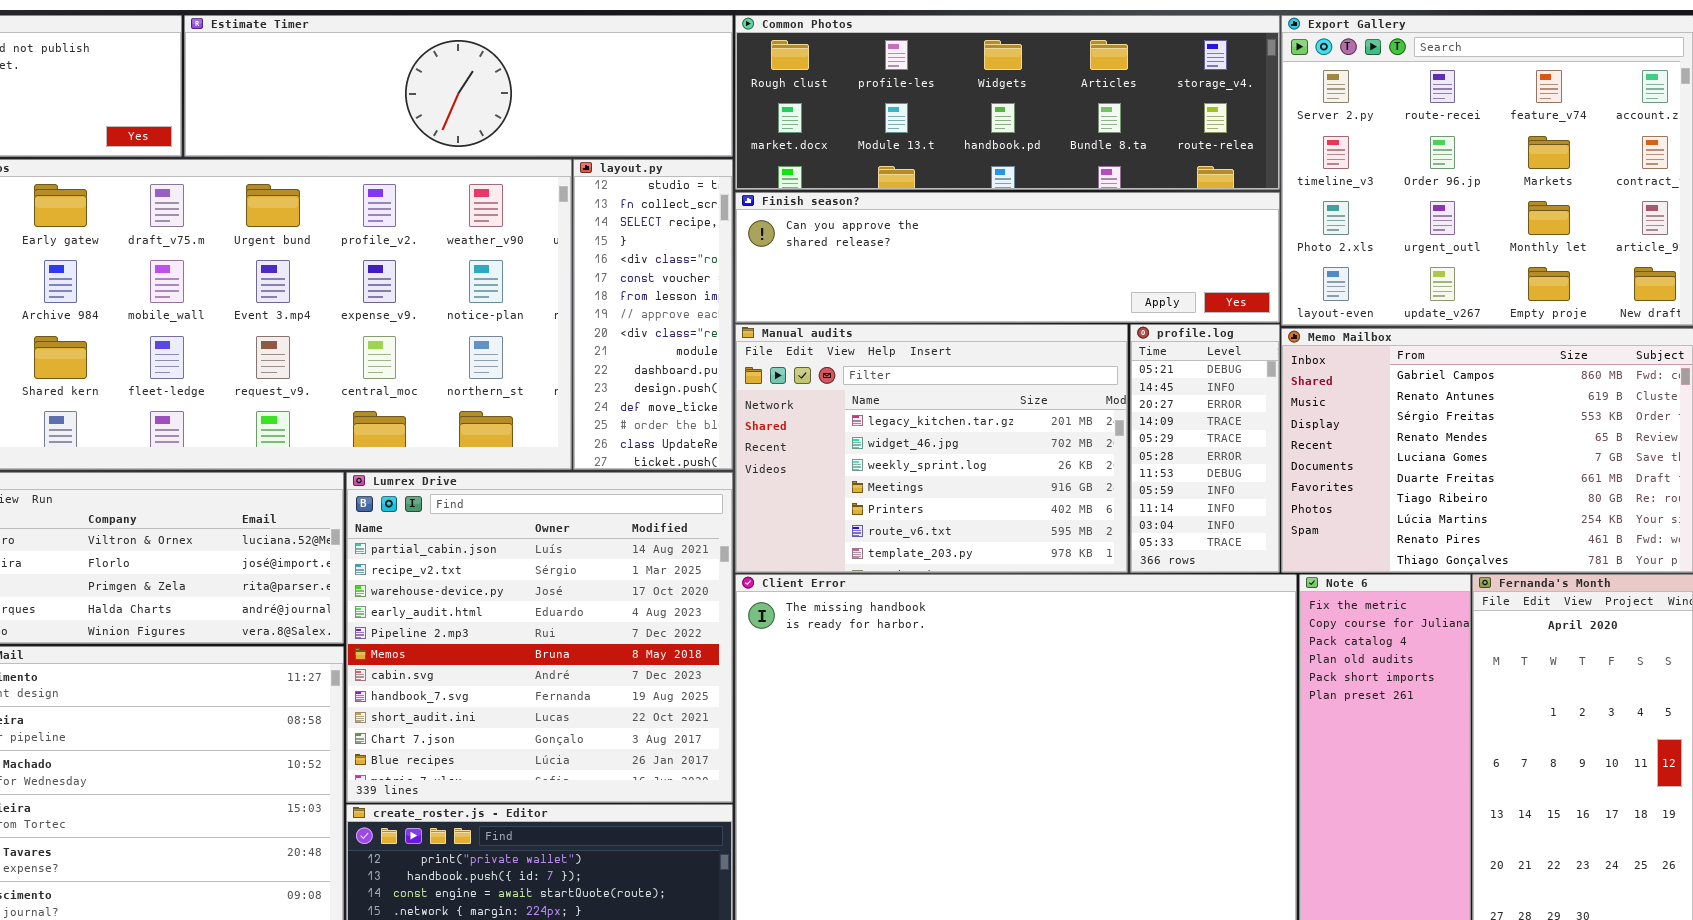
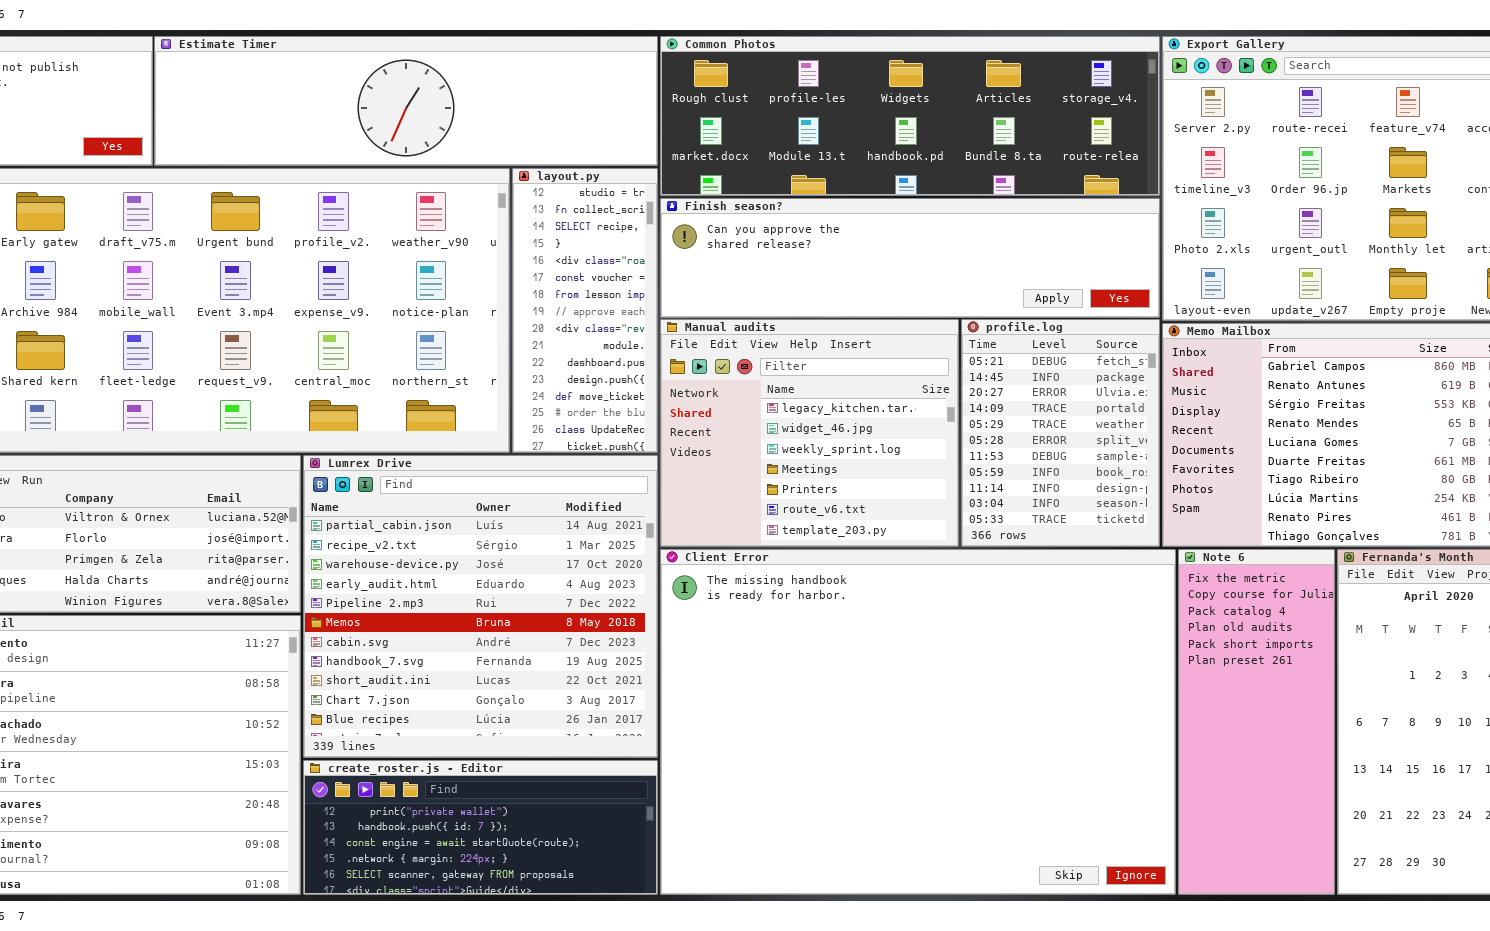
Manual audits: [735,324,1128,573] -> [660,319,959,547], resized
profile.log: [1130,324,1280,573] -> [961,319,1160,547], resized

